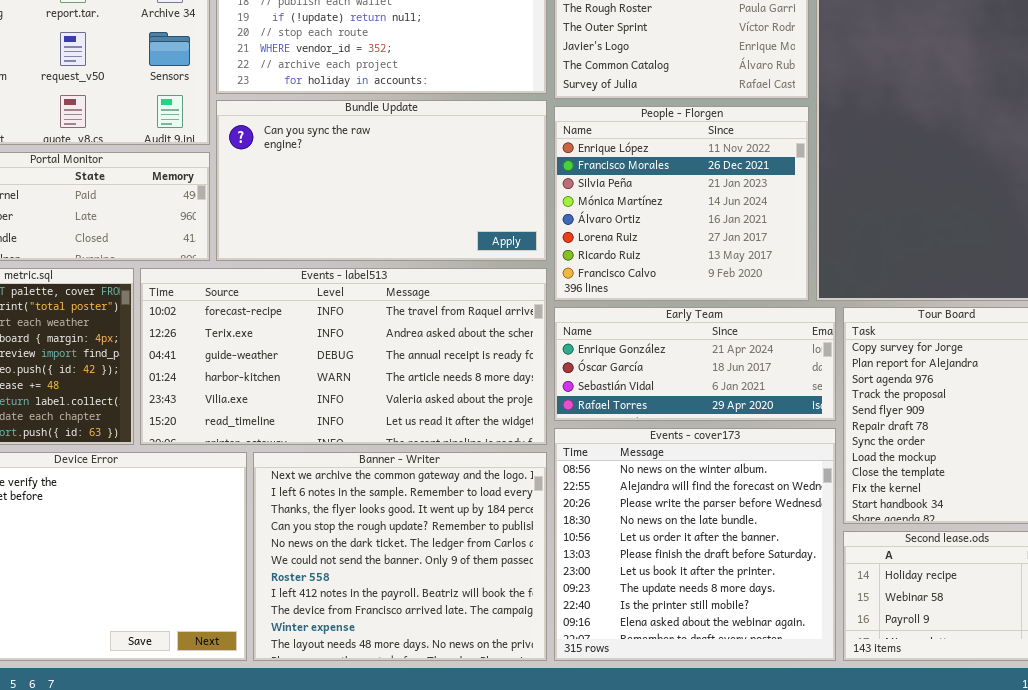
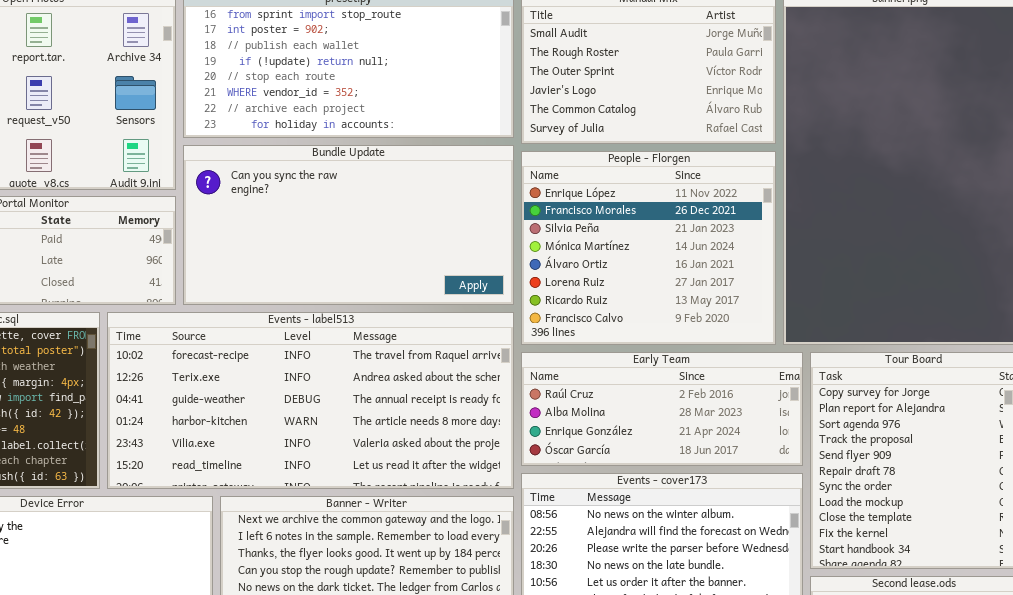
Early Team: [554,307,836,421] -> [521,352,803,466], scrolled up 2 rows

